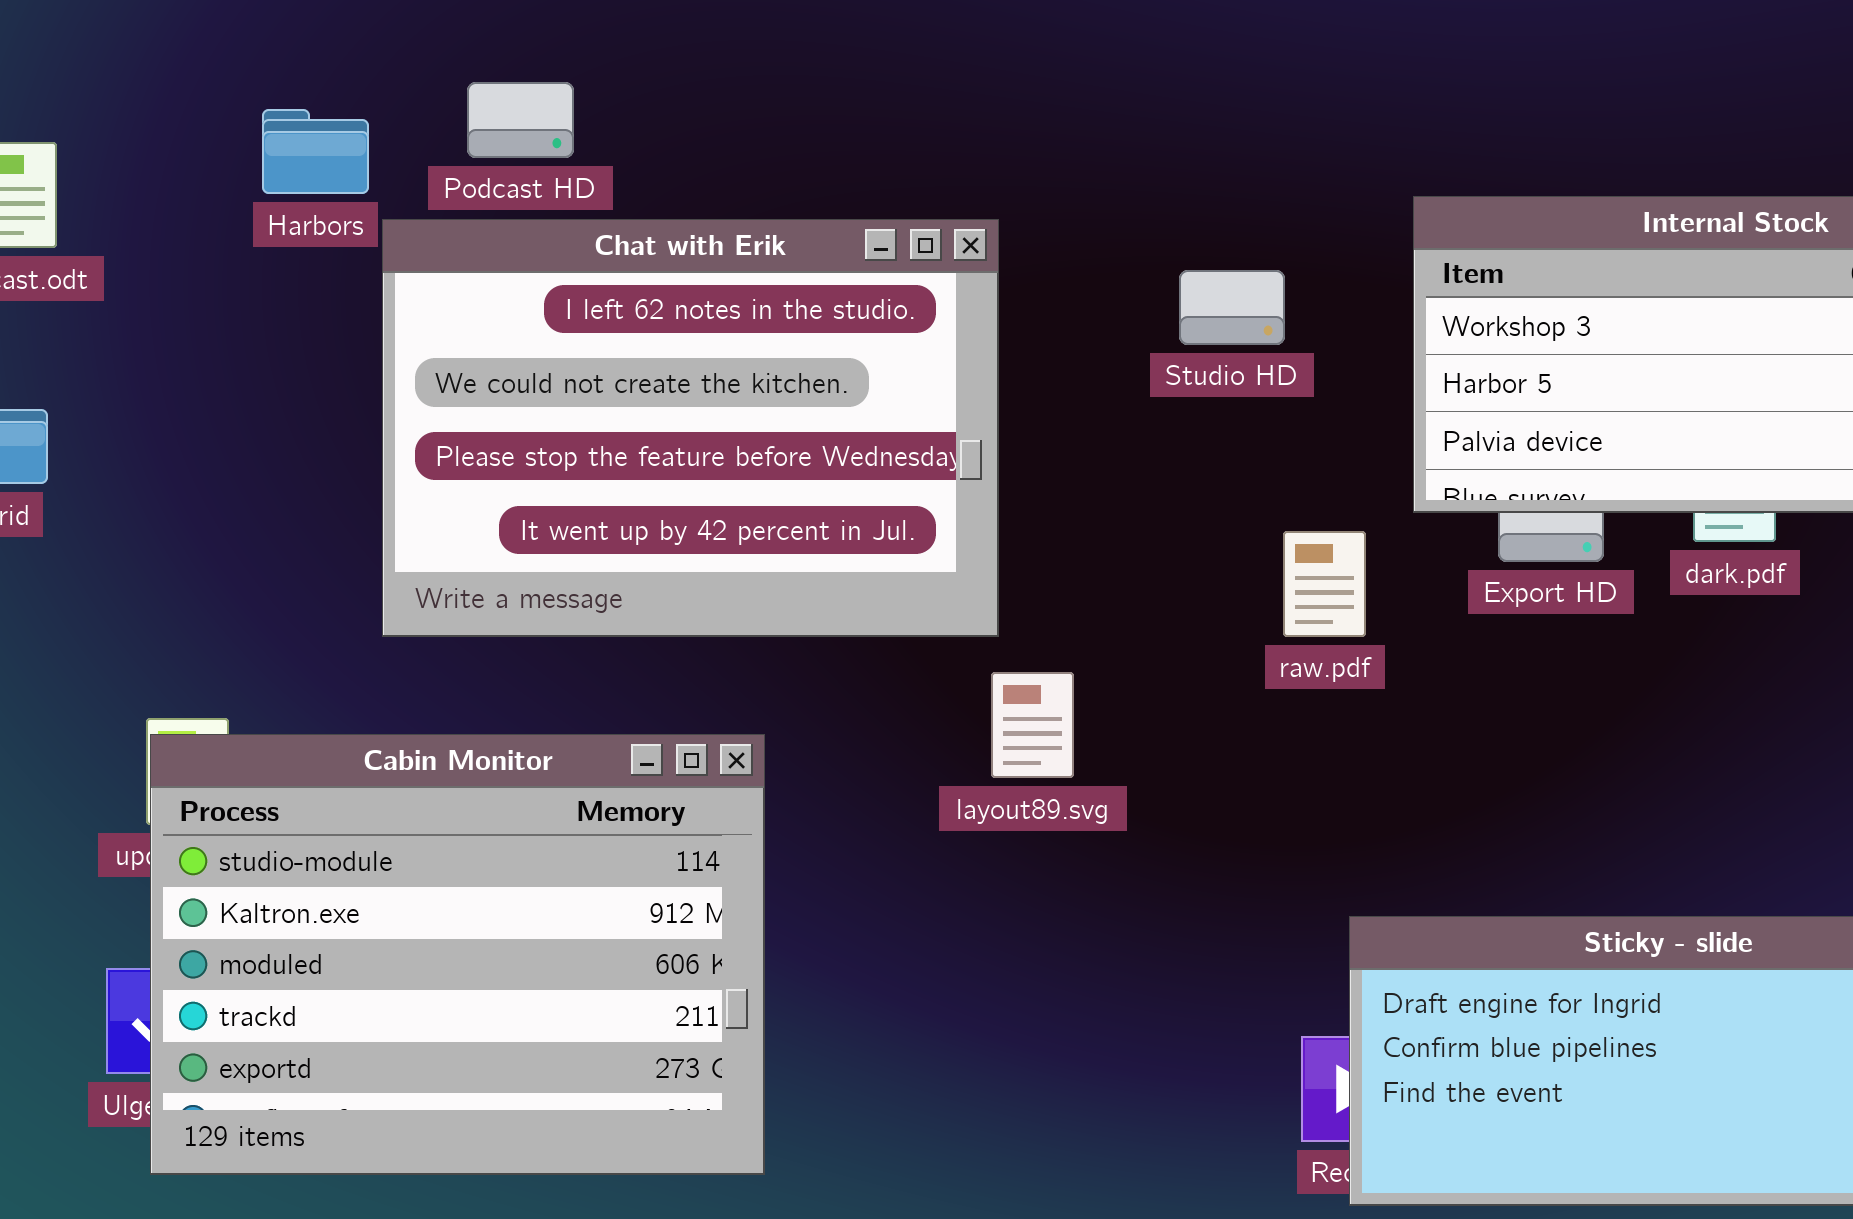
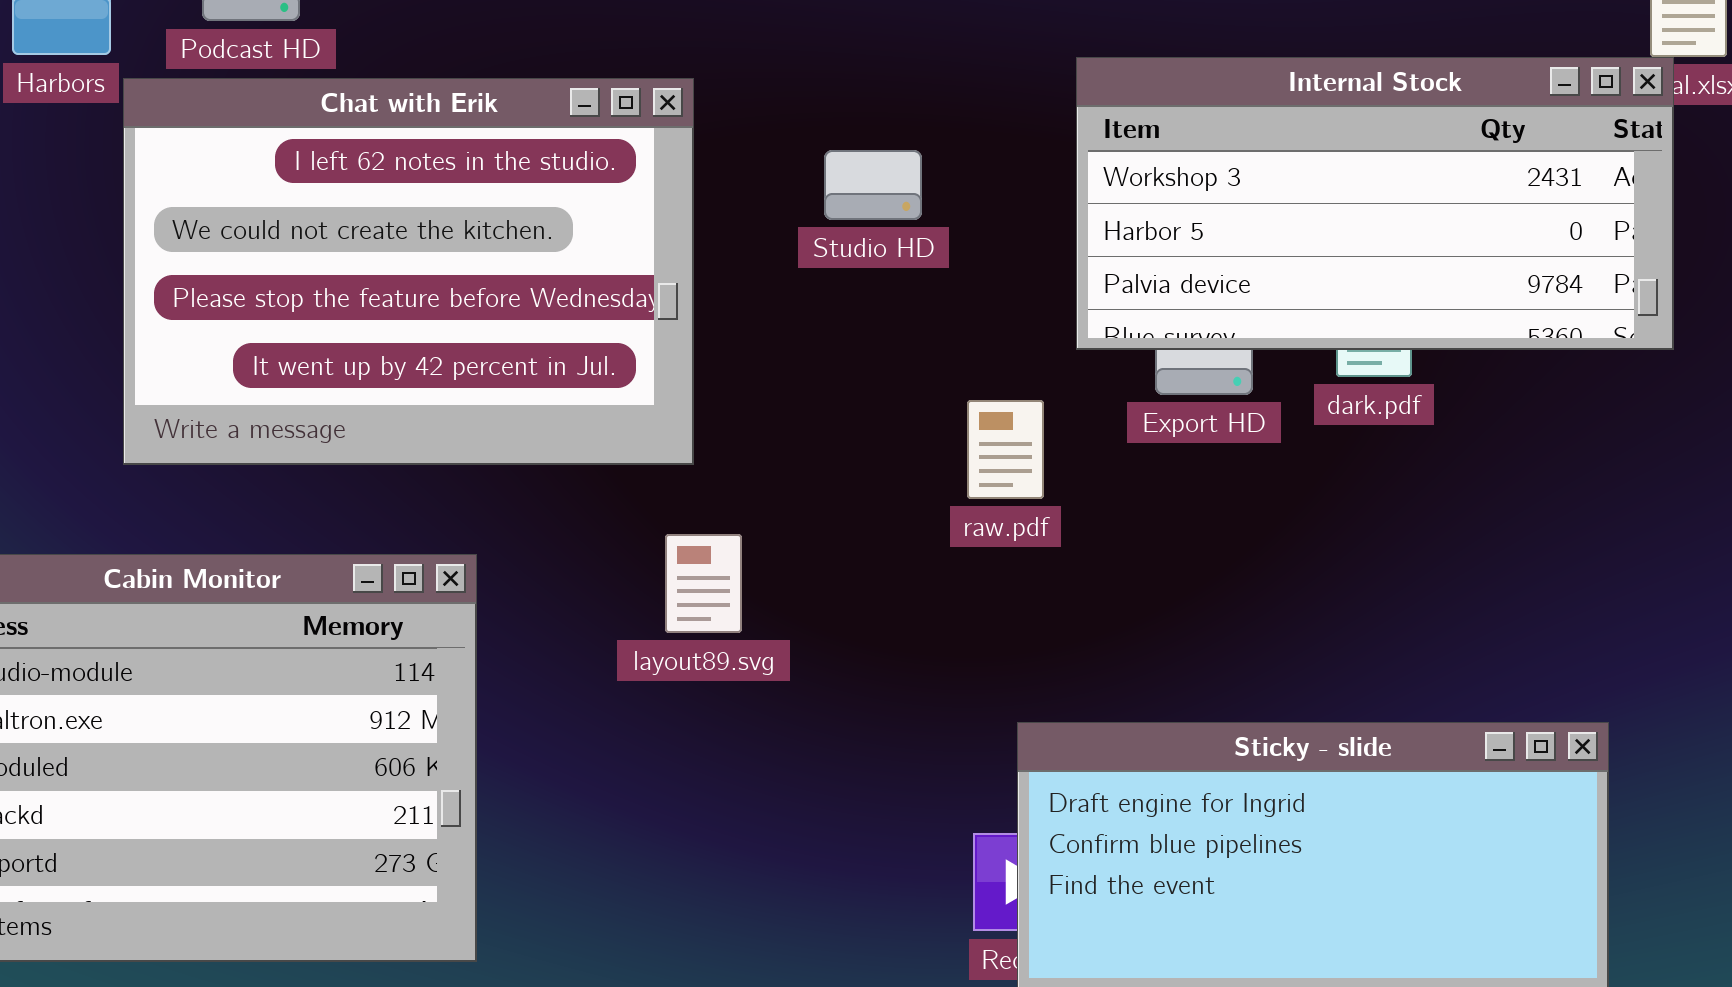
Studio HD: [1179,270,1285,345] -> [824,150,922,220], moved
raw.pdf: [1283,531,1366,637] -> [967,400,1044,499], moved
layout89.svg: [991,672,1074,778] -> [665,534,742,633], moved

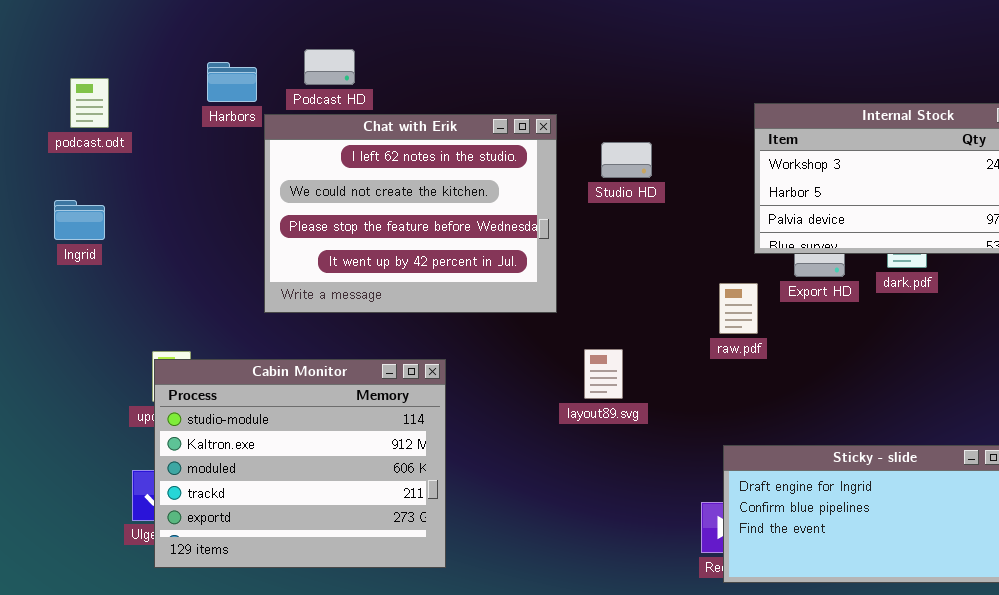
Studio HD: [824,150,922,220] -> [601,142,652,178], moved
raw.pdf: [967,400,1044,499] -> [719,283,758,334], moved
layout89.svg: [665,534,742,633] -> [584,349,623,399], moved

